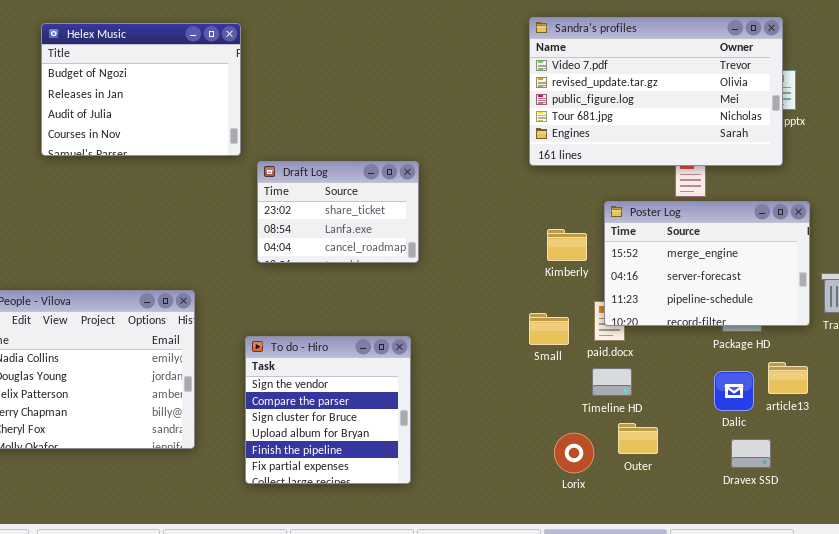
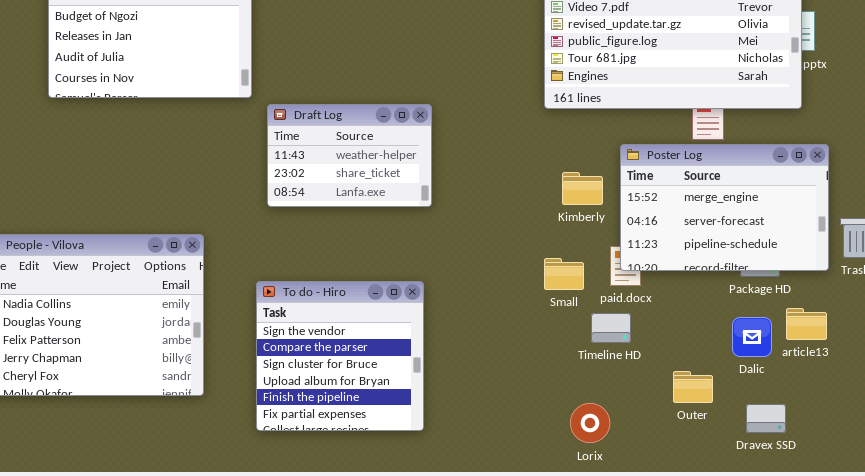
Draft Log: [257,161,419,263] -> [267,104,432,207], scrolled up 1 row
Timeline HD: [592,368,632,396] -> [591,313,631,343], moved
Outer: [618,423,658,454] -> [673,371,713,403], moved
Lorix: [554,433,594,473] -> [570,403,610,443], moved
Dravex SSD: [731,439,771,468] -> [746,404,786,433], moved

